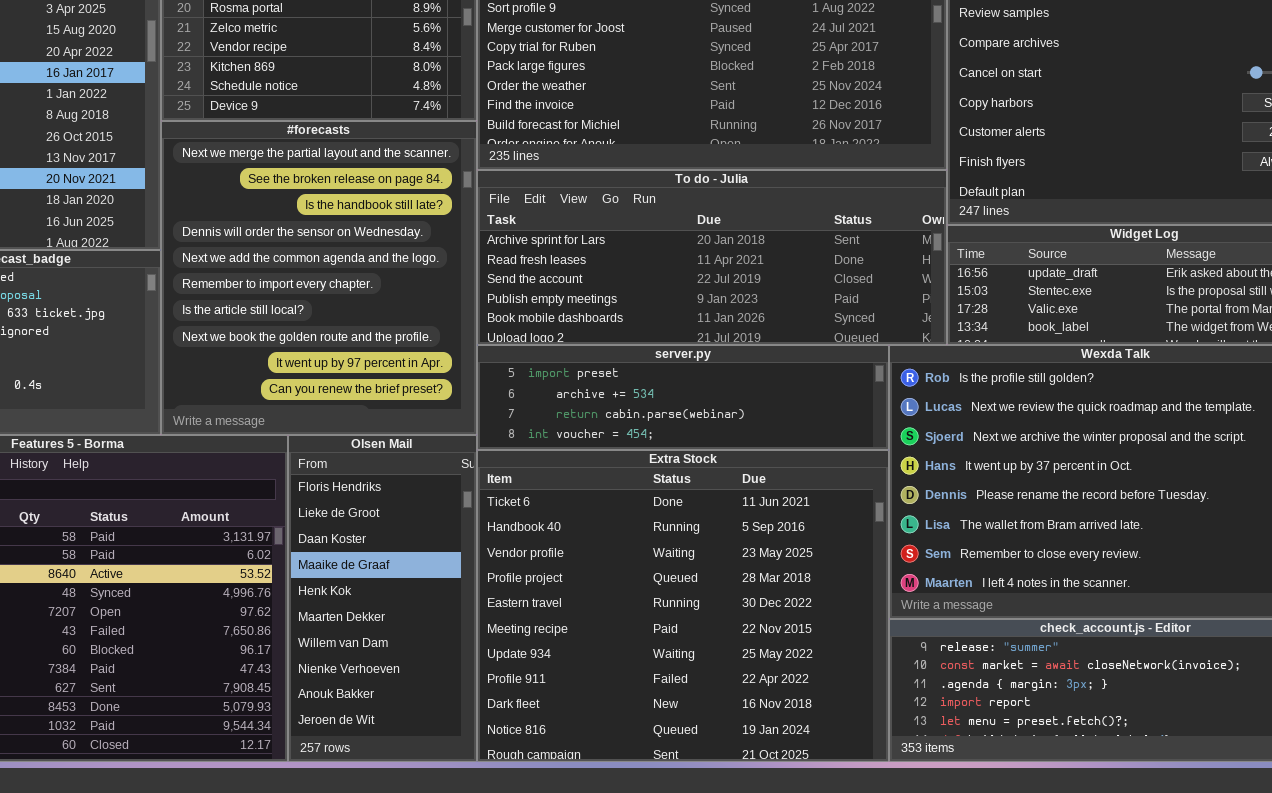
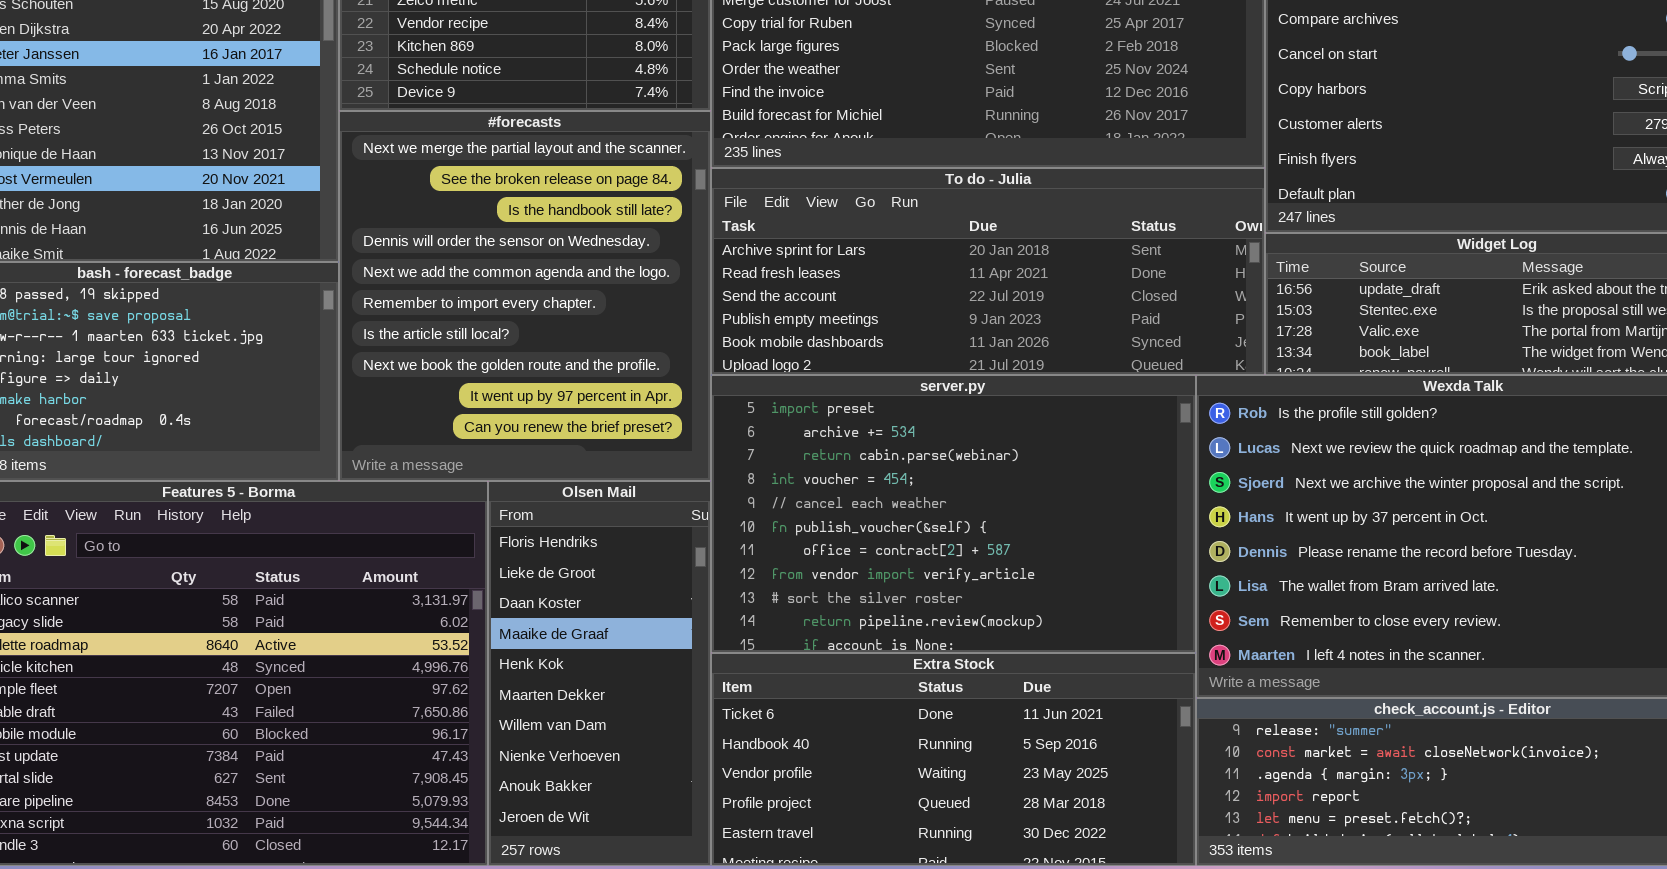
server.py: [477,345,889,450] -> [711,375,1196,653], resized
Extra Stock: [477,450,889,762] -> [711,653,1196,866], resized

